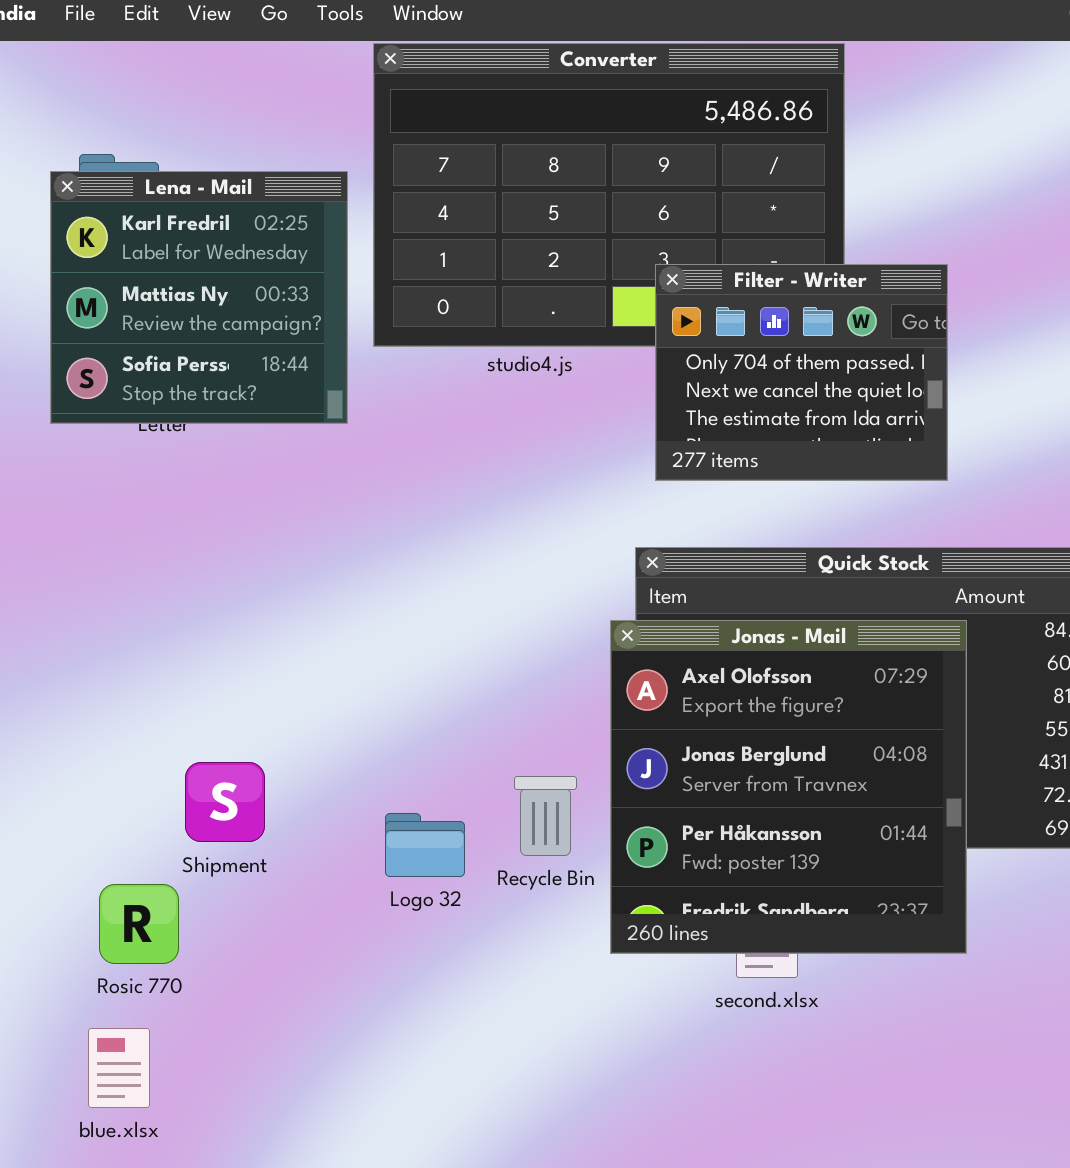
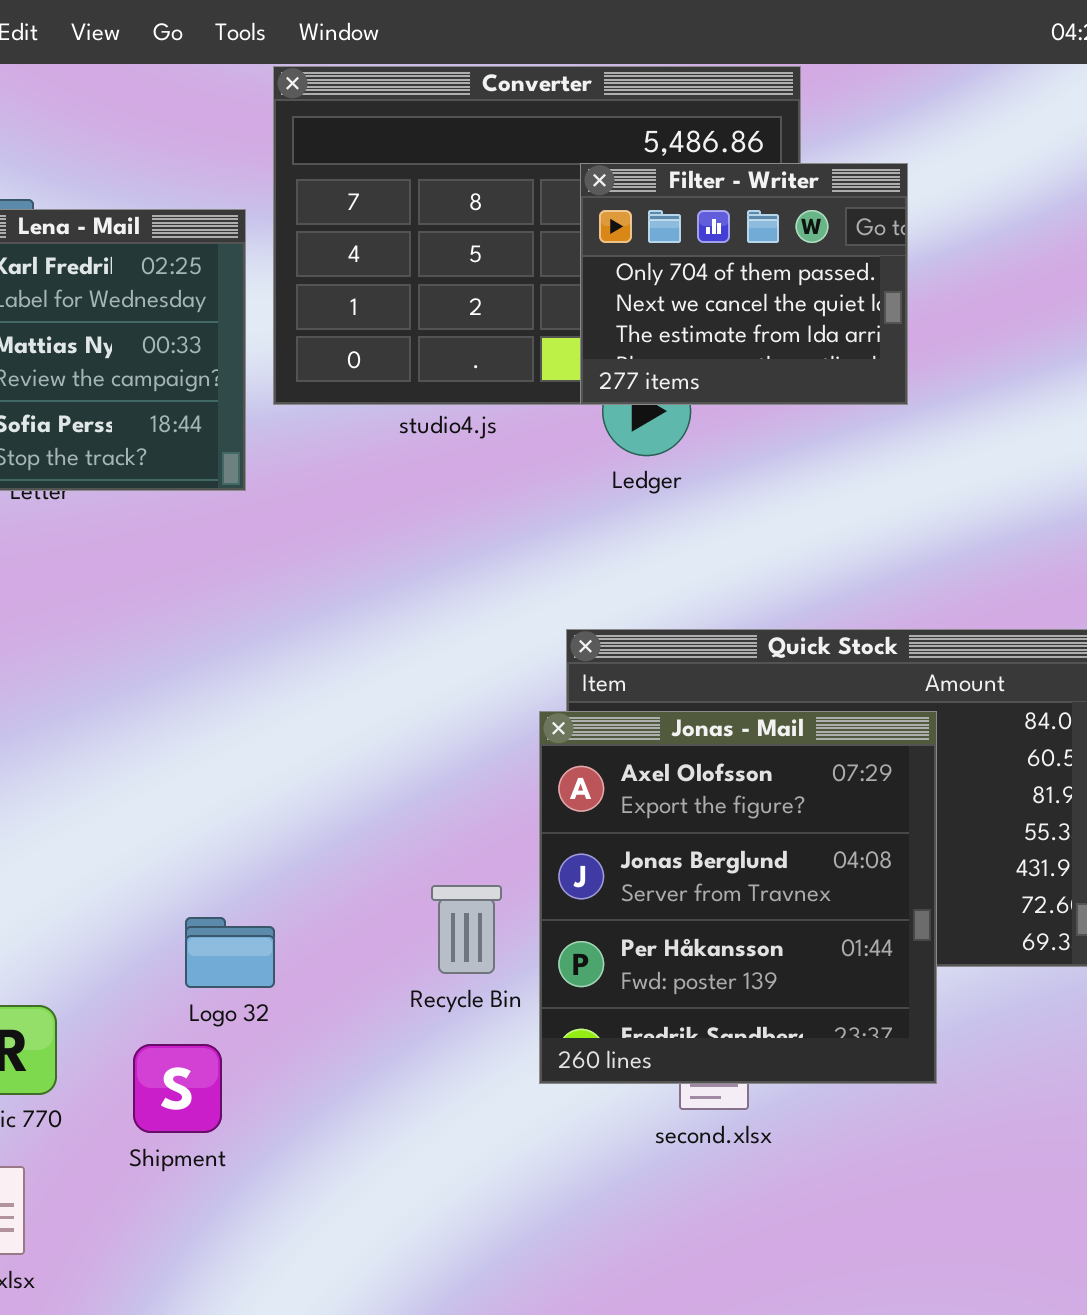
Filter - Writer: [655,264,948,481] -> [580,163,908,405], moved
Shipment: [185,762,265,842] -> [133,1044,222,1133], moved
Logo 32: [385,813,465,877] -> [185,917,275,988], moved

